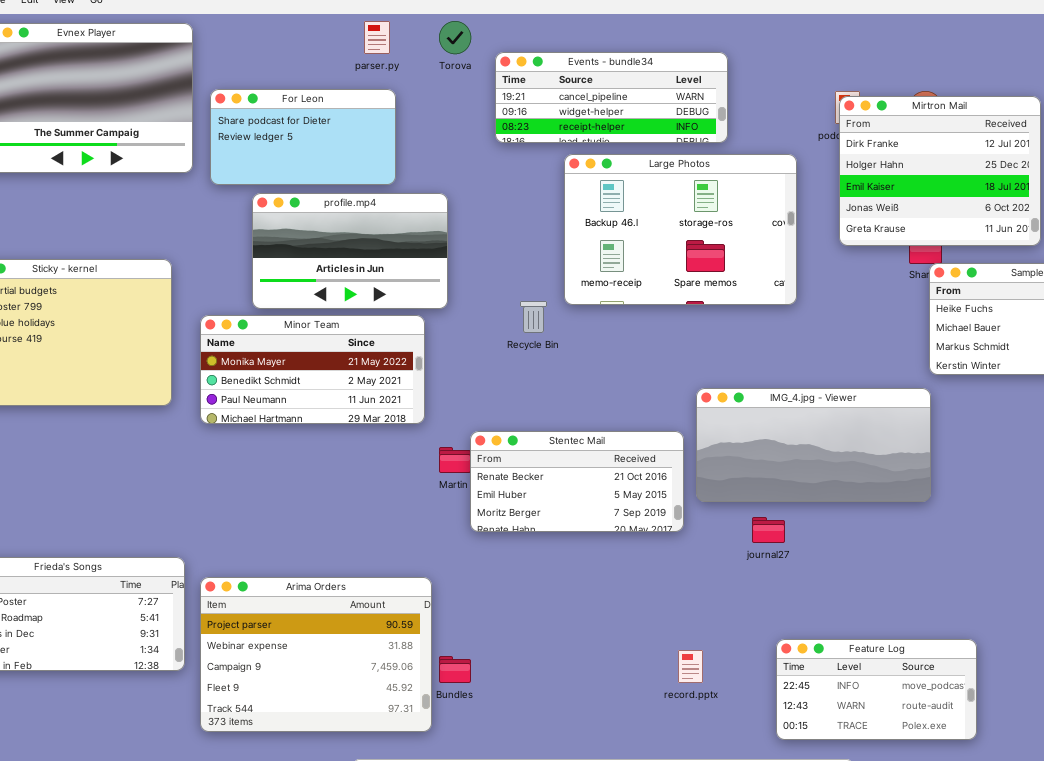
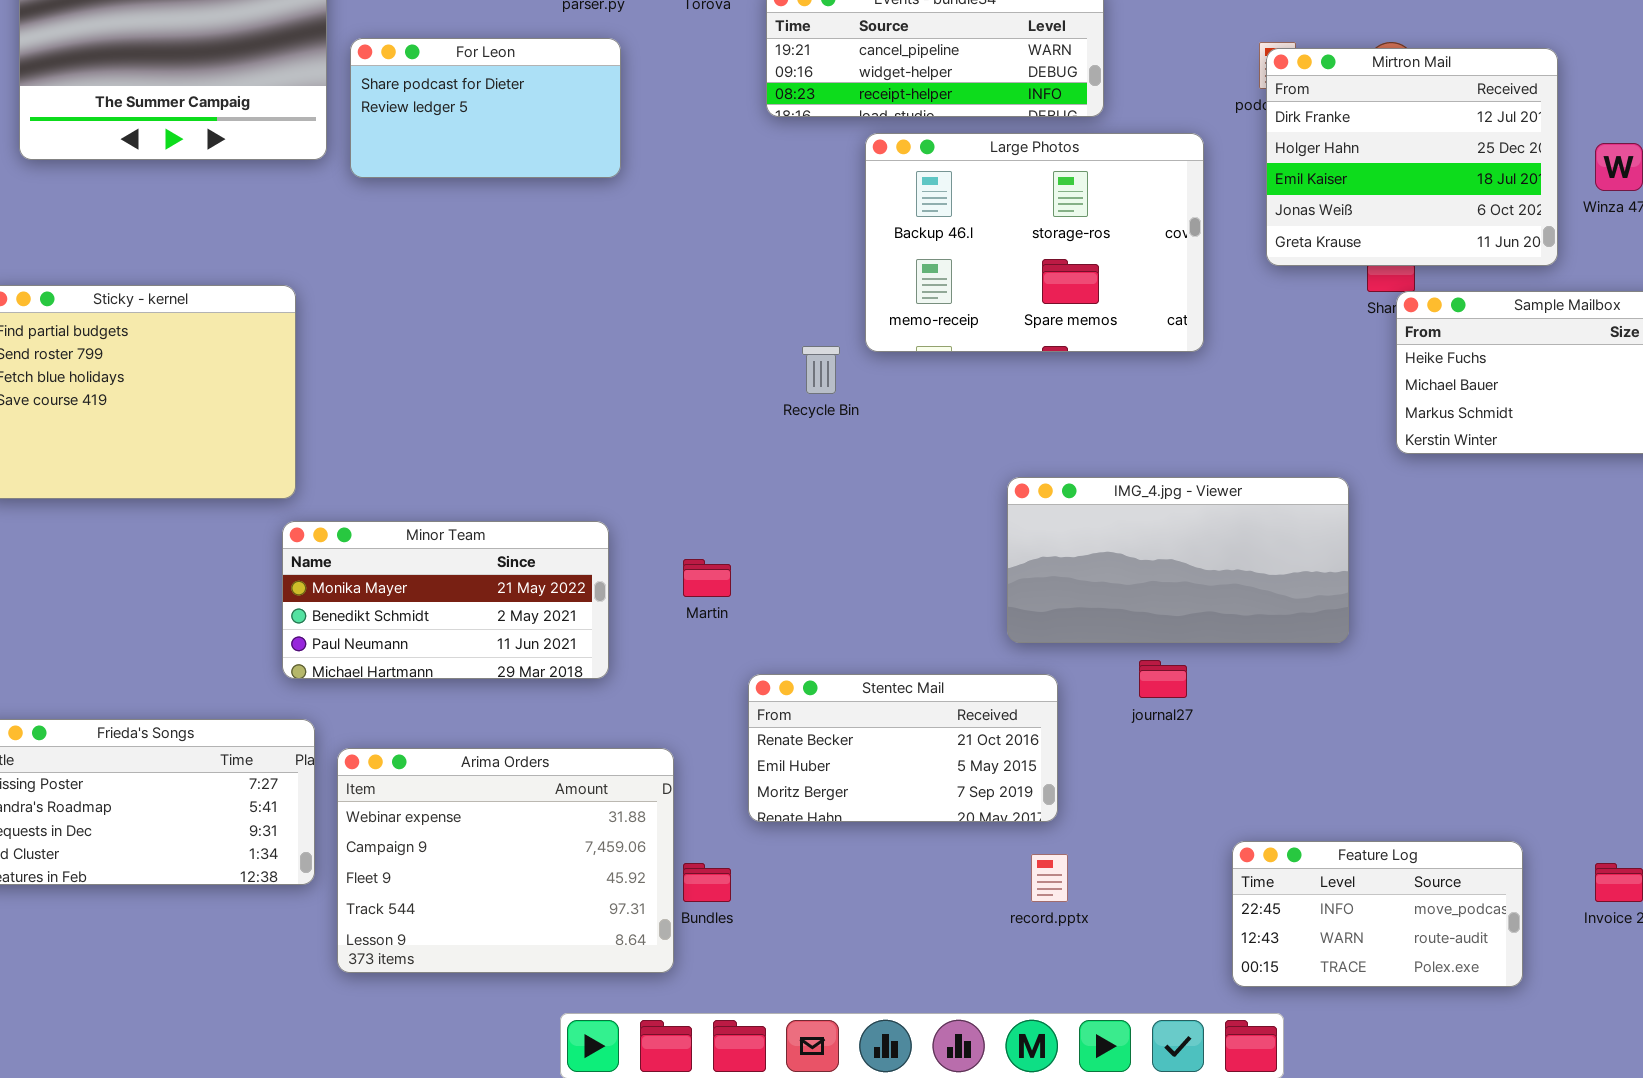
profile.mp4: [252,193,448,309] -> none, closed
Minor Team: [200,315,425,424] -> [282,521,609,679], moved
IMG_4.jpg - Viewer: [696,388,931,502] -> [1007,477,1349,643], moved
Stentec Mail: [470,431,684,532] -> [748,674,1058,822], moved
Arima Orders: [200,577,432,732] -> [337,748,674,973], scrolled down 1 row
Feature Log: [776,639,977,740] -> [1232,841,1523,987], moved

